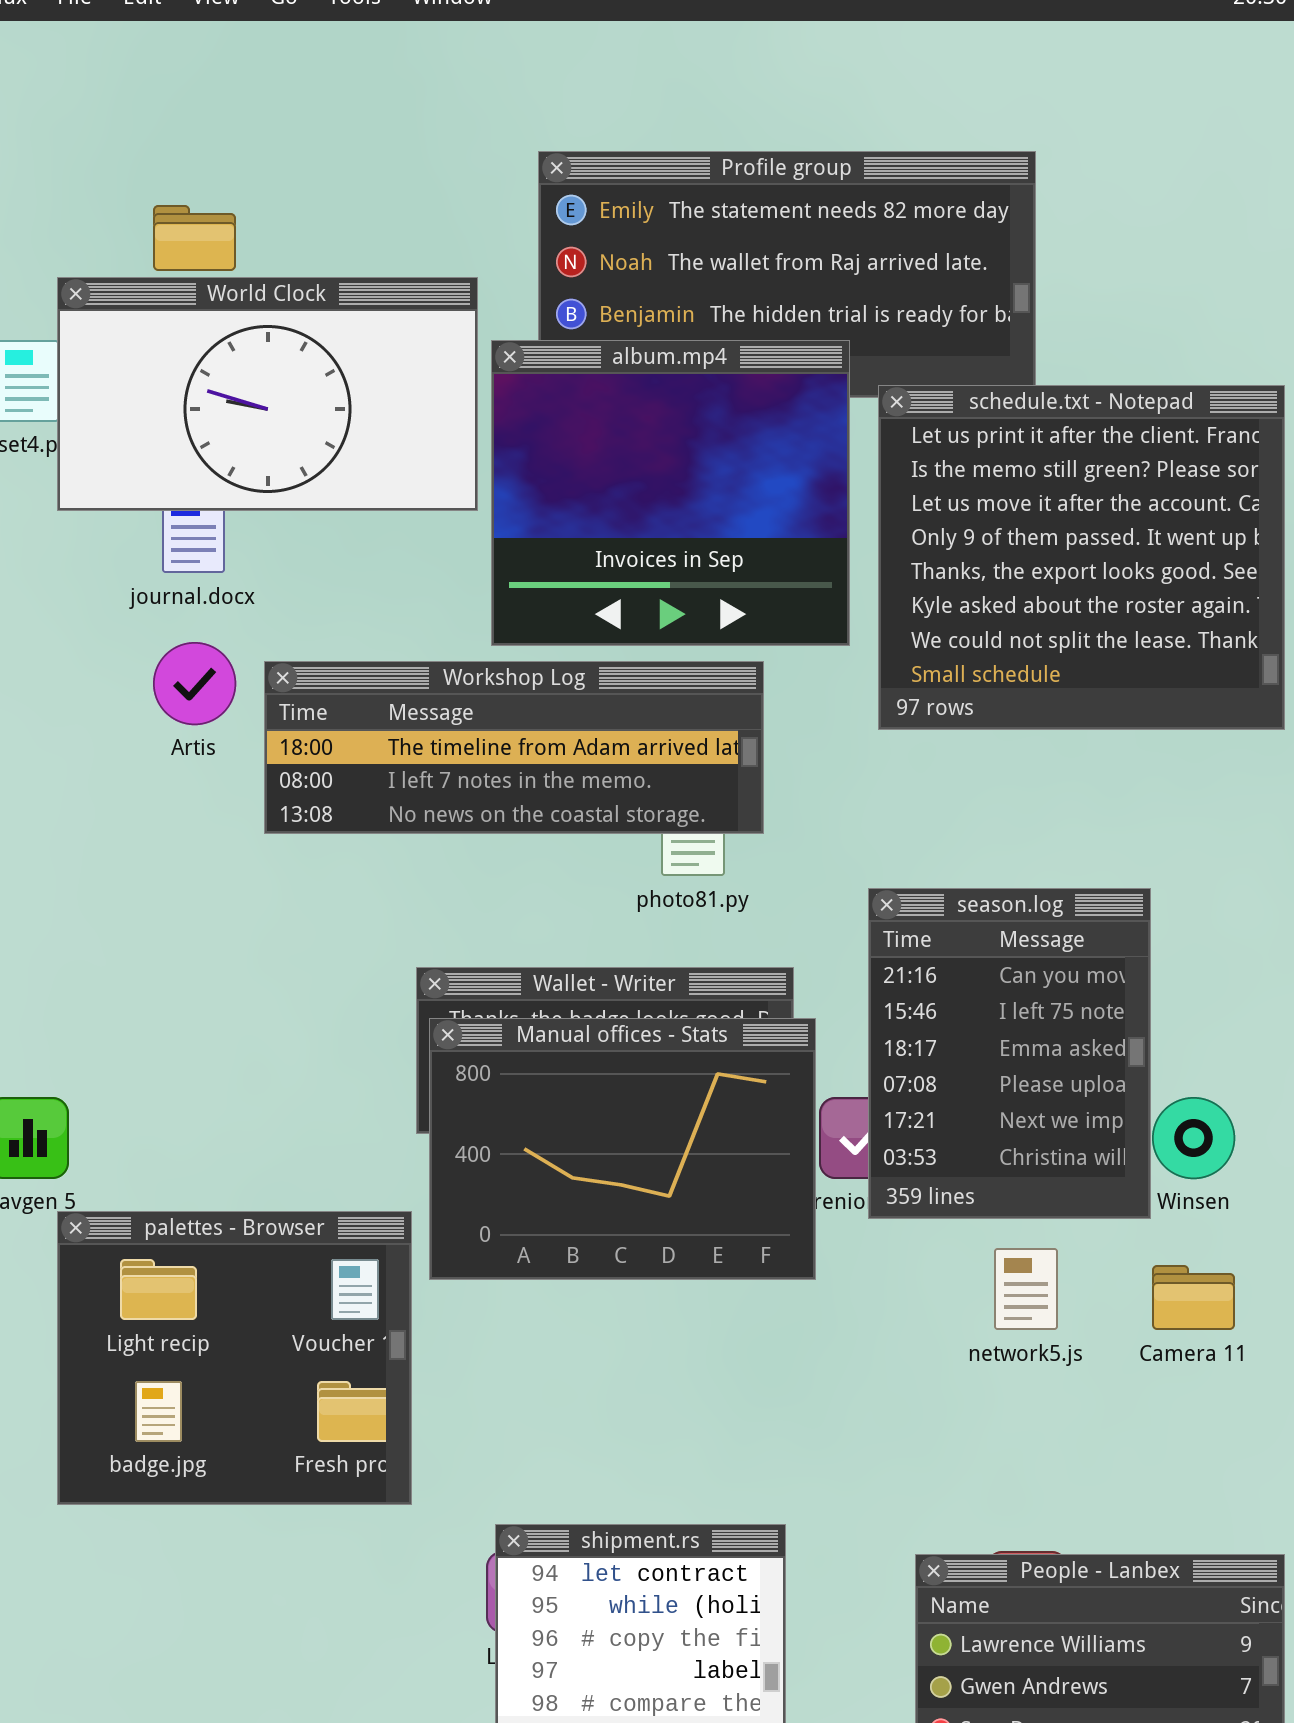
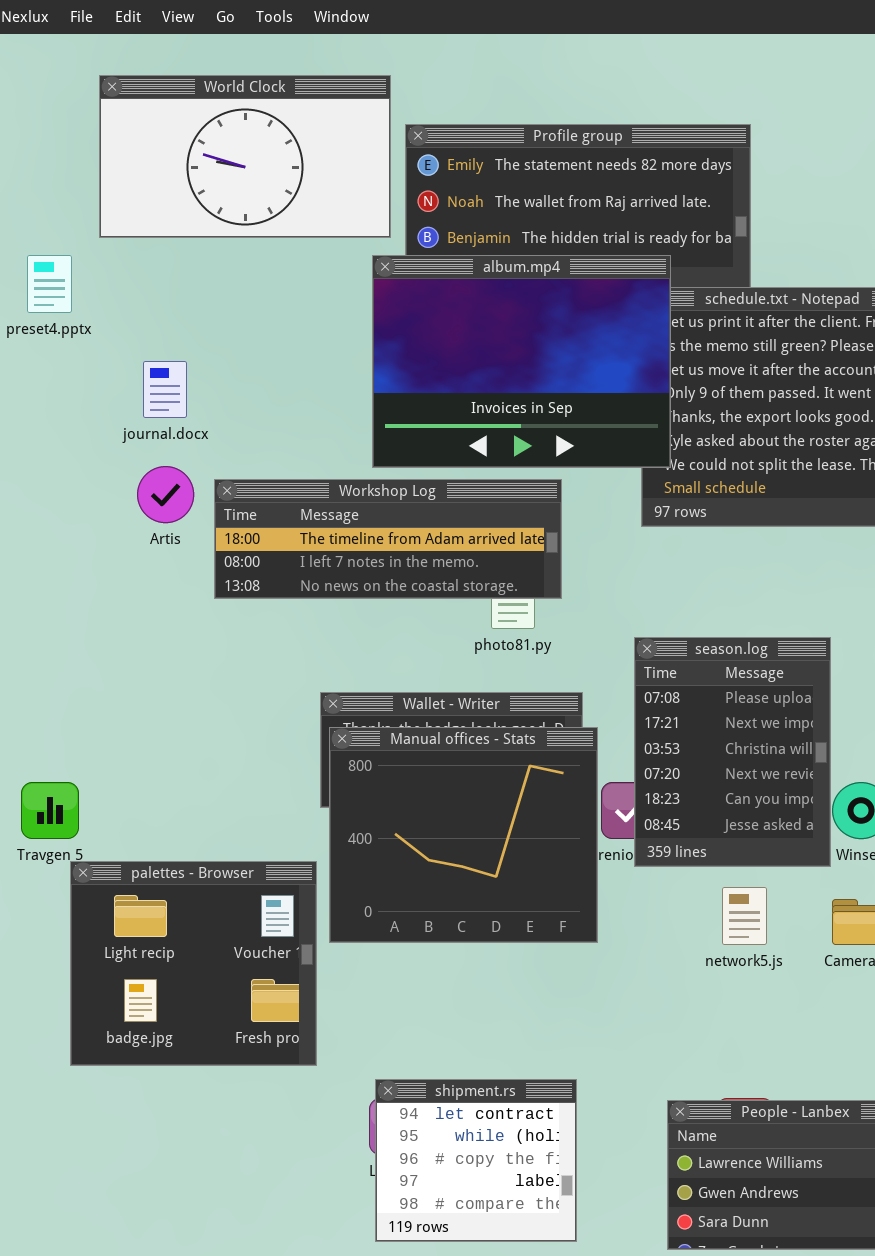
World Clock: [57,277,478,511] -> [99,75,391,238], moved
album.mp4: [491,340,850,646] -> [372,255,671,468], resized
season.log: [868,888,1151,1219] -> [634,637,831,867], scrolled down 3 rows
Manual offices - Stats: [429,1018,816,1280] -> [329,727,598,943], resized

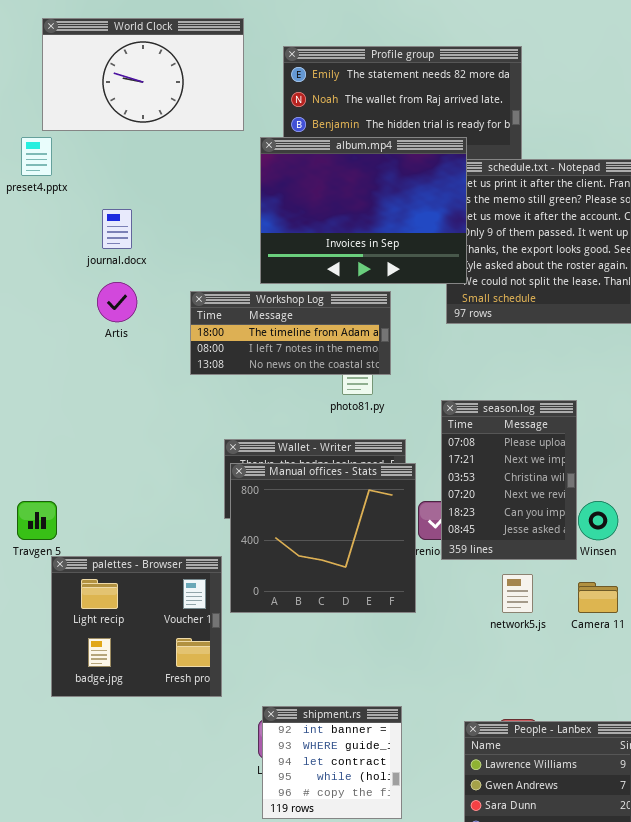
World Clock: [99,75,391,238] -> [42,18,244,131], moved
Workshop Log: [214,479,562,599] -> [190,291,391,375], resized
shipment.rs: [375,1079,577,1242] -> [262,706,402,819], scrolled up 2 rows

